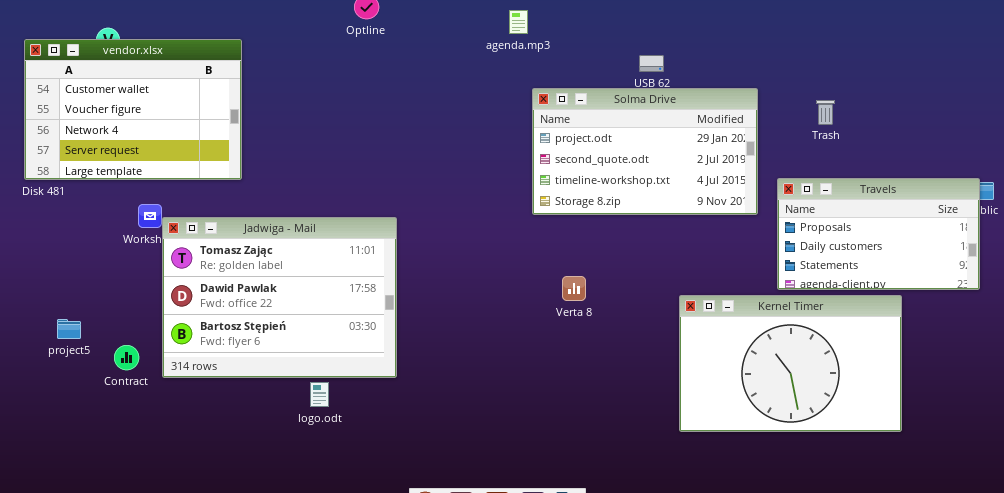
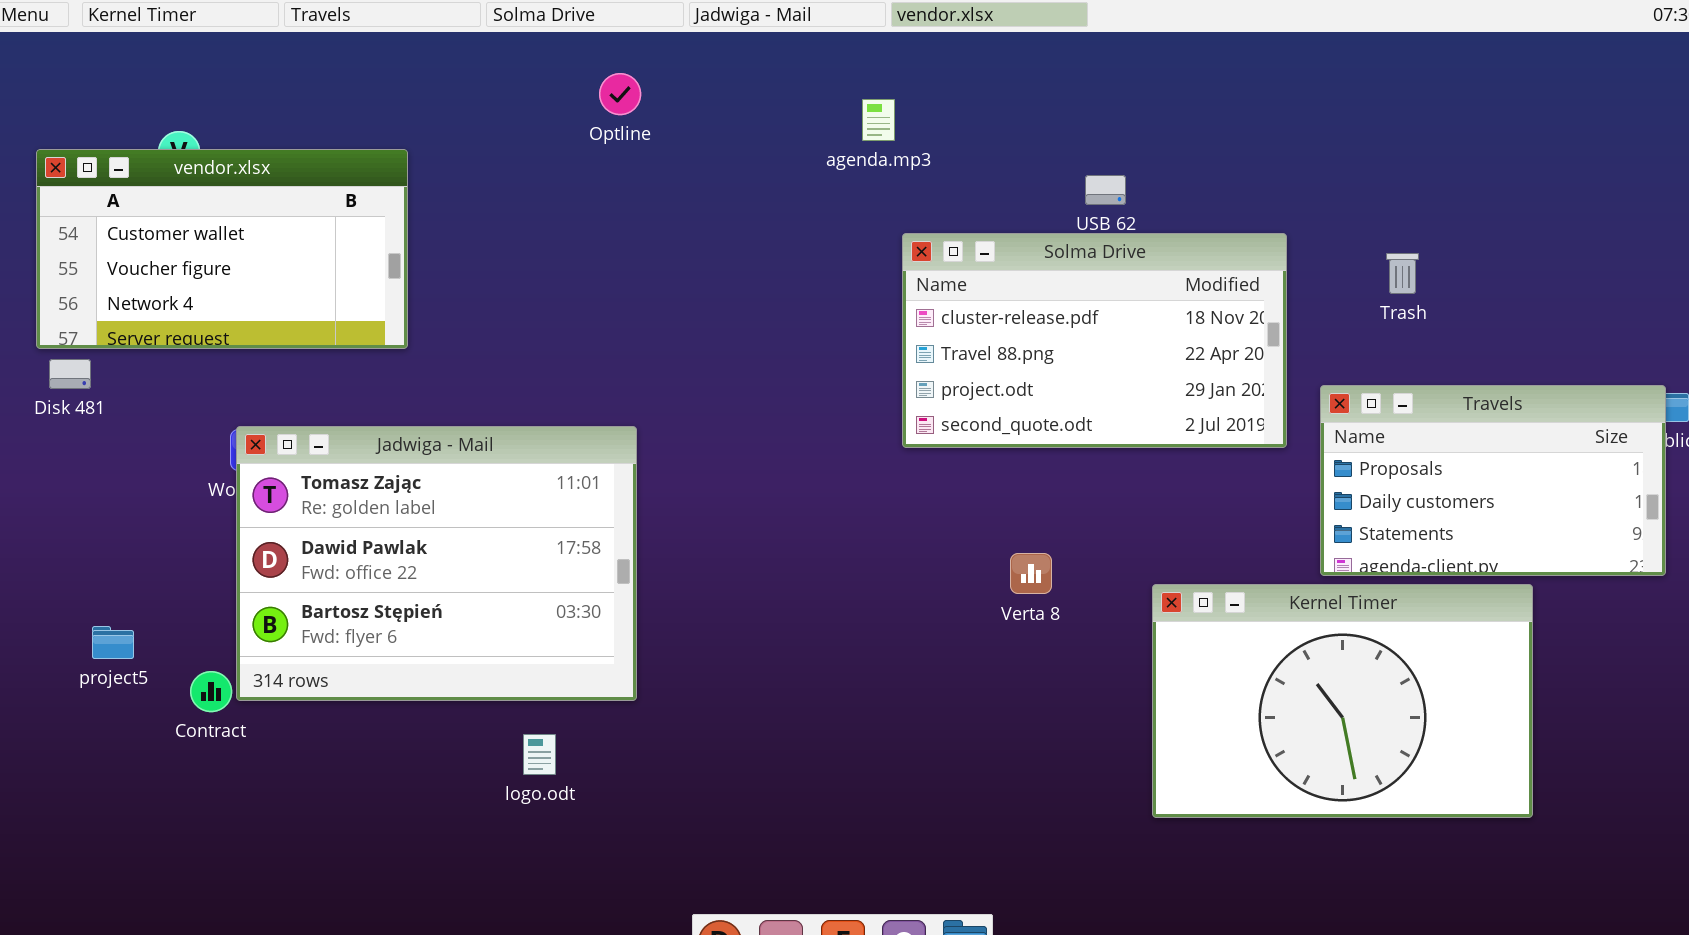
vendor.xlsx: [24,39,242,180] -> [36,149,408,349], resized
Solma Drive: [532,88,758,215] -> [902,233,1287,448], scrolled up 2 rows
Jadwiga - Mail: [162,217,397,378] -> [236,426,637,701], moved
Verta 8: [562,276,586,301] -> [1010,553,1052,594], moved

